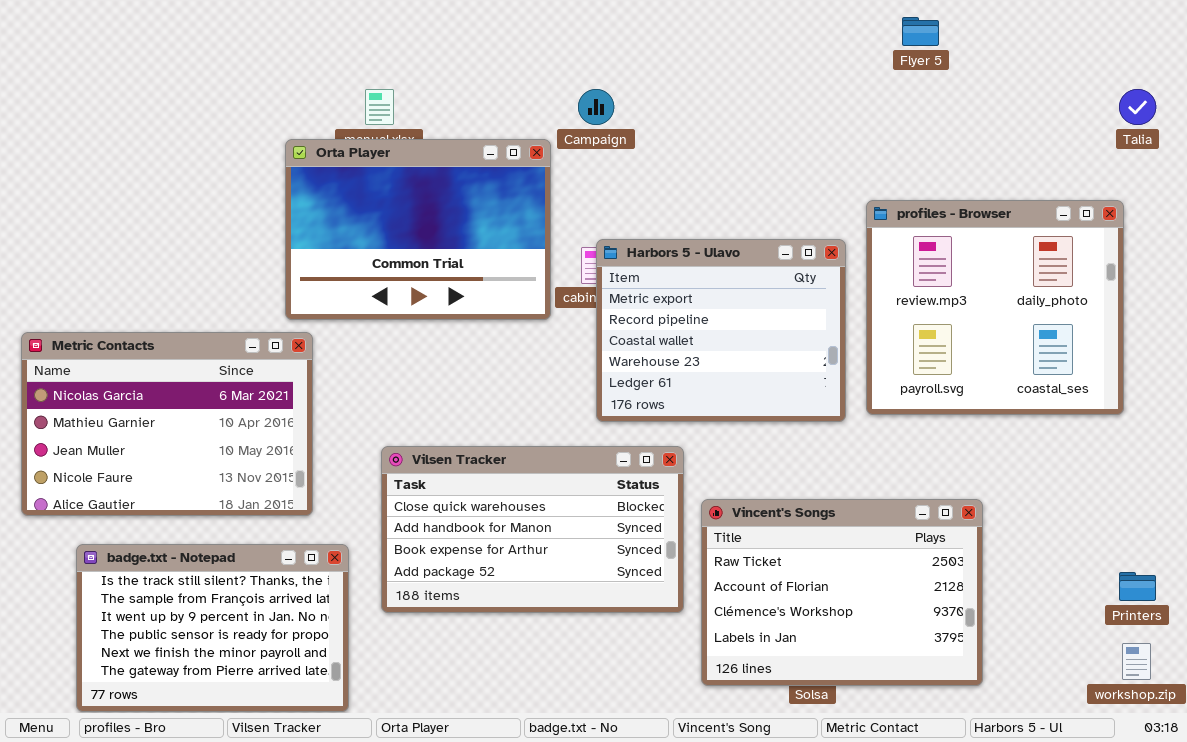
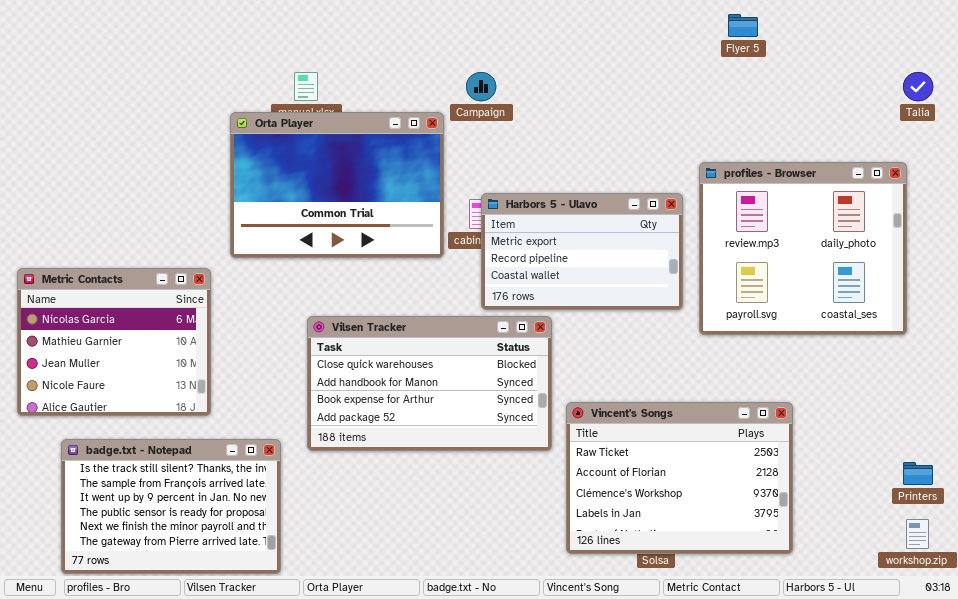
Harbors 5 - Ulavo: [596,239,846,422] -> [481,193,683,310], resized
Metric Contacts: [21,332,313,516] -> [17,268,211,416], resized
Vilsen Tracker: [381,446,684,613] -> [307,316,552,451], moved

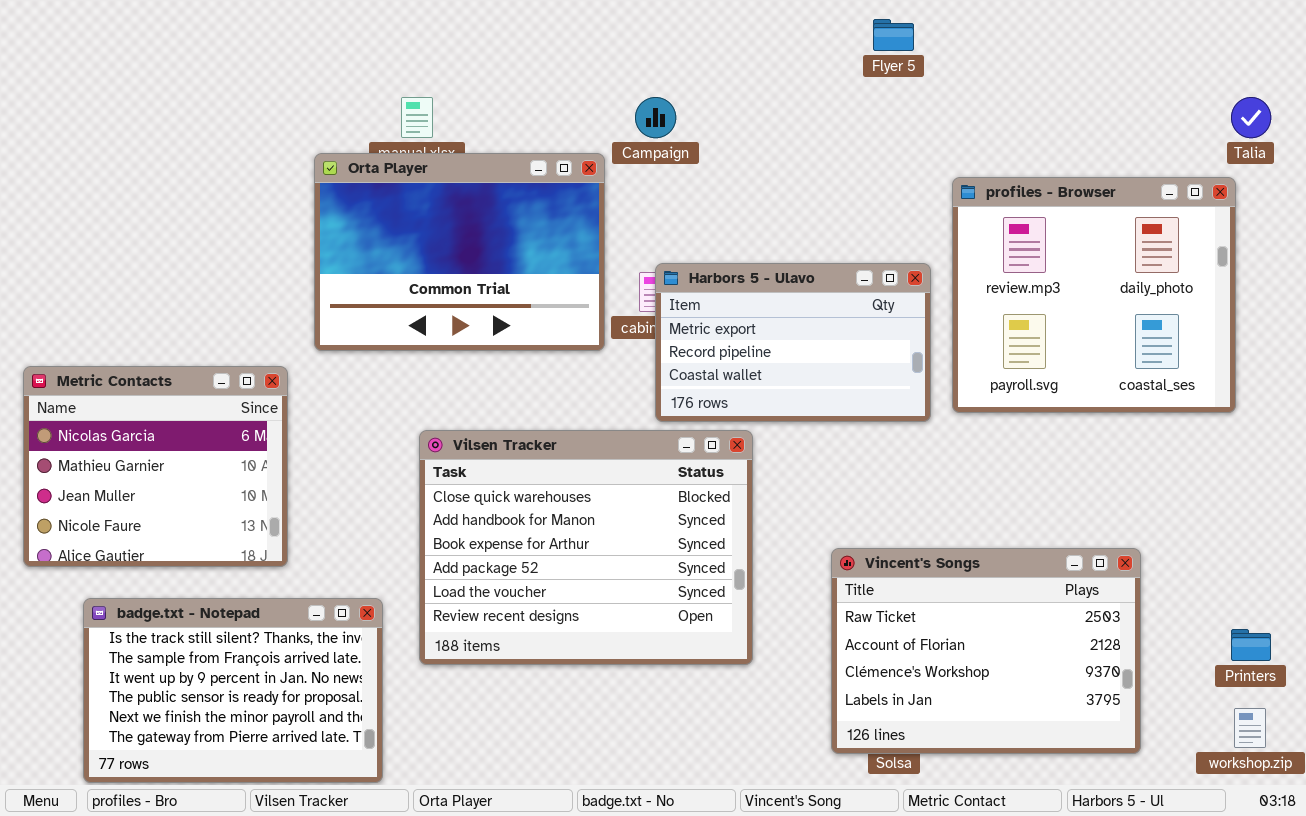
Flyer 5: [728,14,758,37] -> [873,19,914,51], moved
profiles - Browser: [699,162,907,335] -> [952,177,1236,413], moved
Vilsen Tracker: [307,316,552,451] -> [419,430,753,665], resized
Vincent's Songs: [566,402,793,554] -> [831,548,1141,754], moved

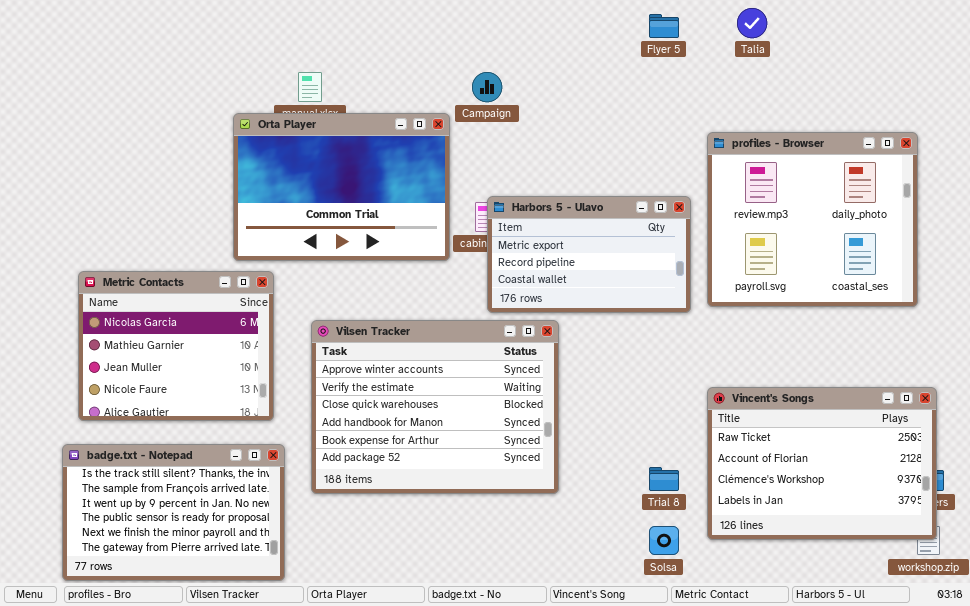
Talia: [1231,97,1271,138] -> [737,8,767,38], moved
Metric Contacts: [23,366,288,567] -> [78,271,274,421], moved
Vilsen Tracker: [419,430,753,665] -> [311,320,559,494], scrolled up 2 rows
Vincent's Songs: [831,548,1141,754] -> [707,387,937,540], moved

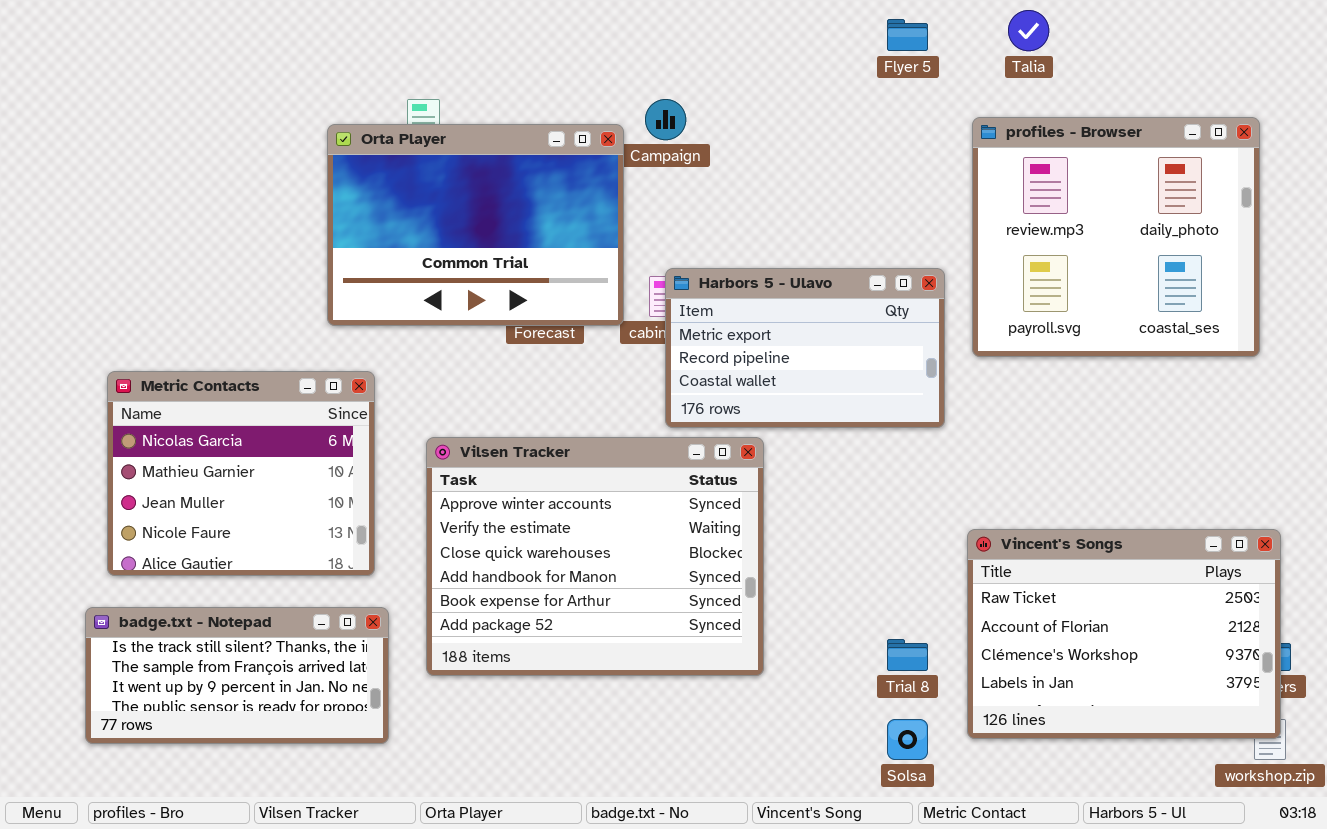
Orta Player: [233,113,450,261] -> [327,124,624,326], moved
profiles - Browser: [707,132,918,307] -> [972,117,1260,357], moved
badge.txt - Notepad: [62,444,285,581] -> [85,607,389,744], resized

